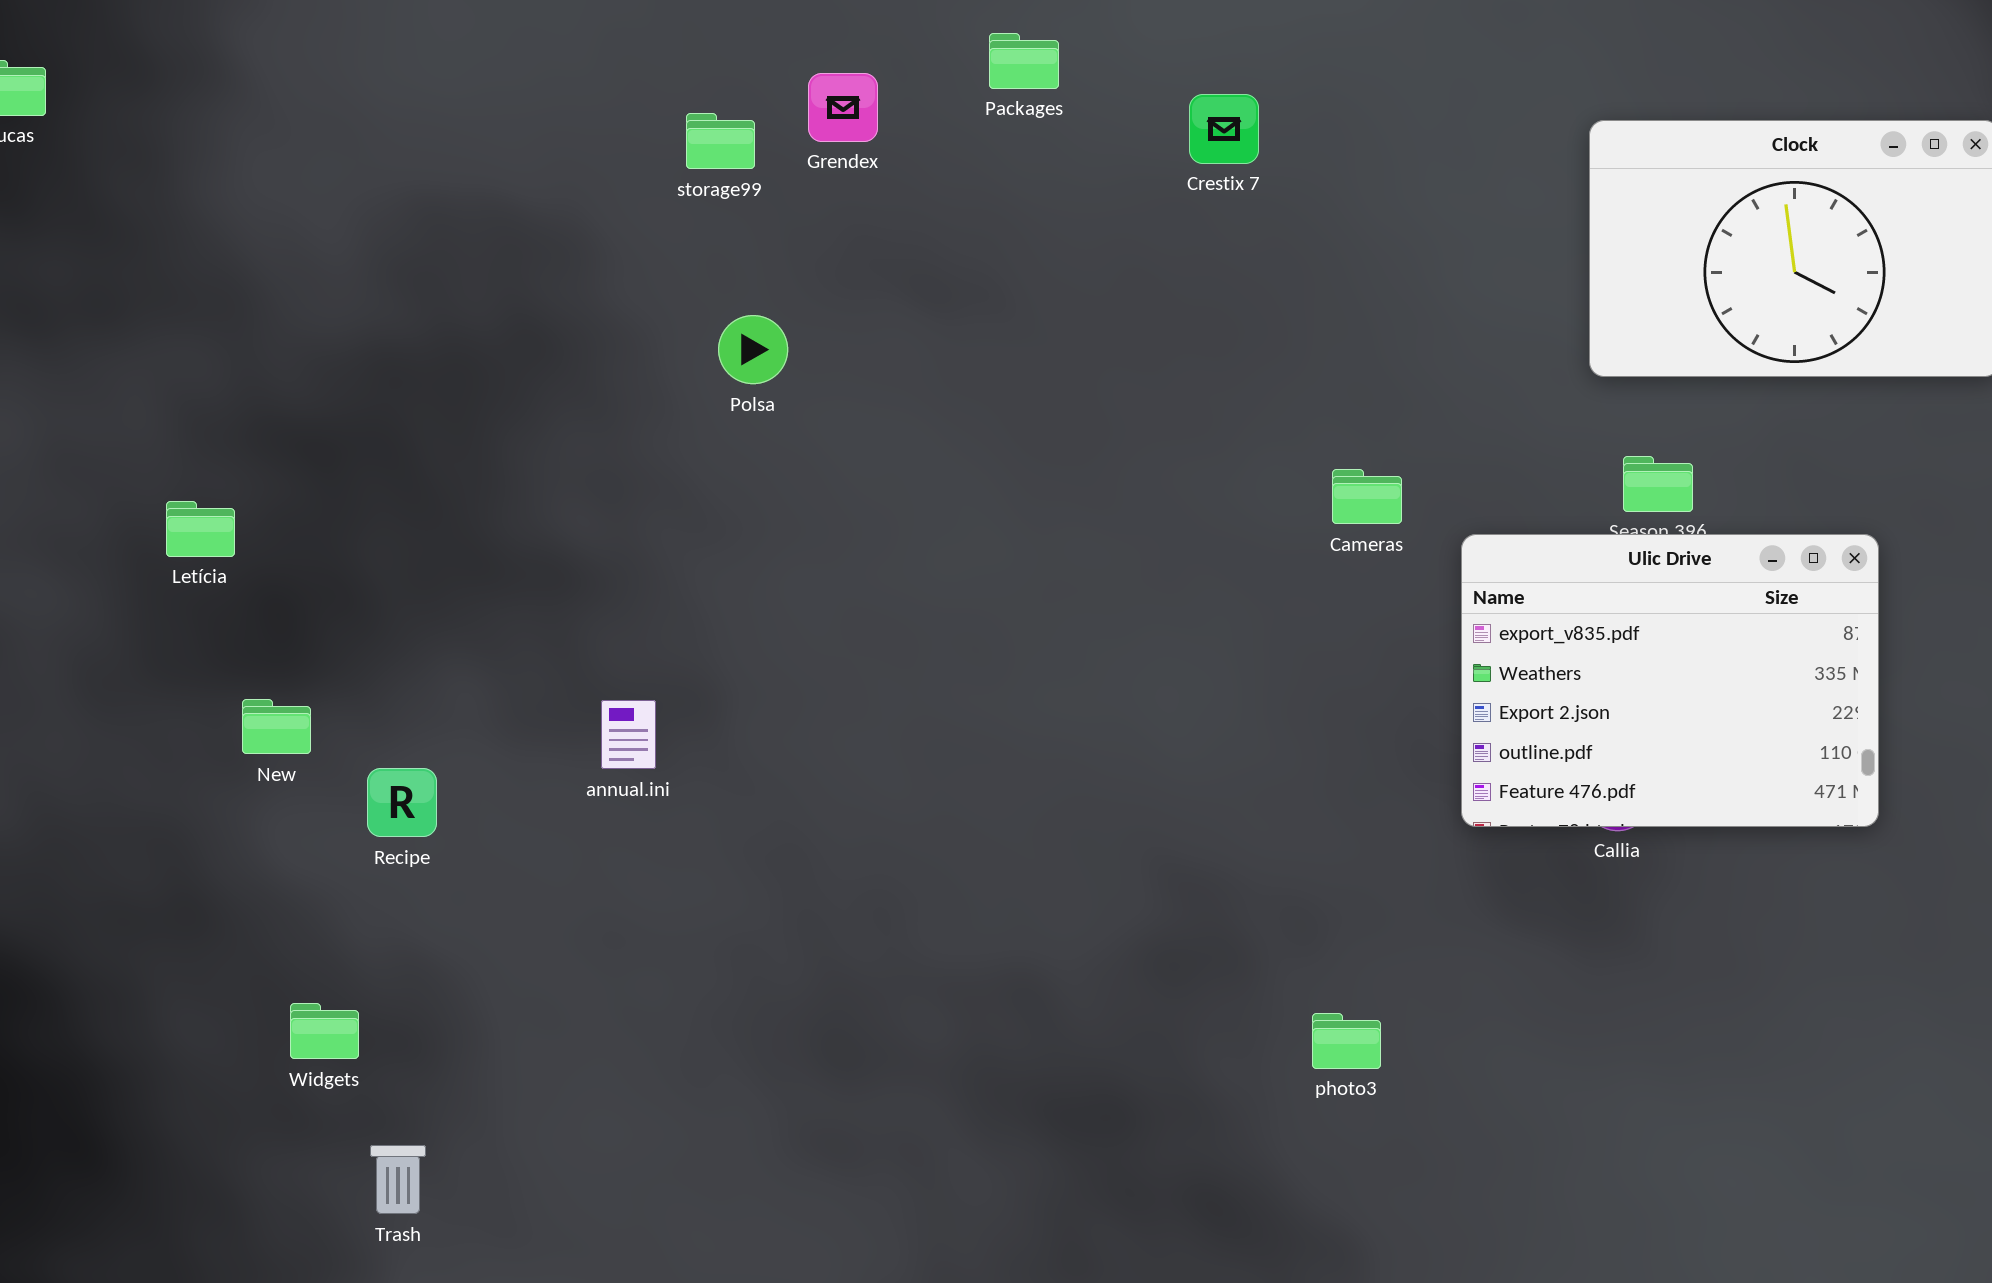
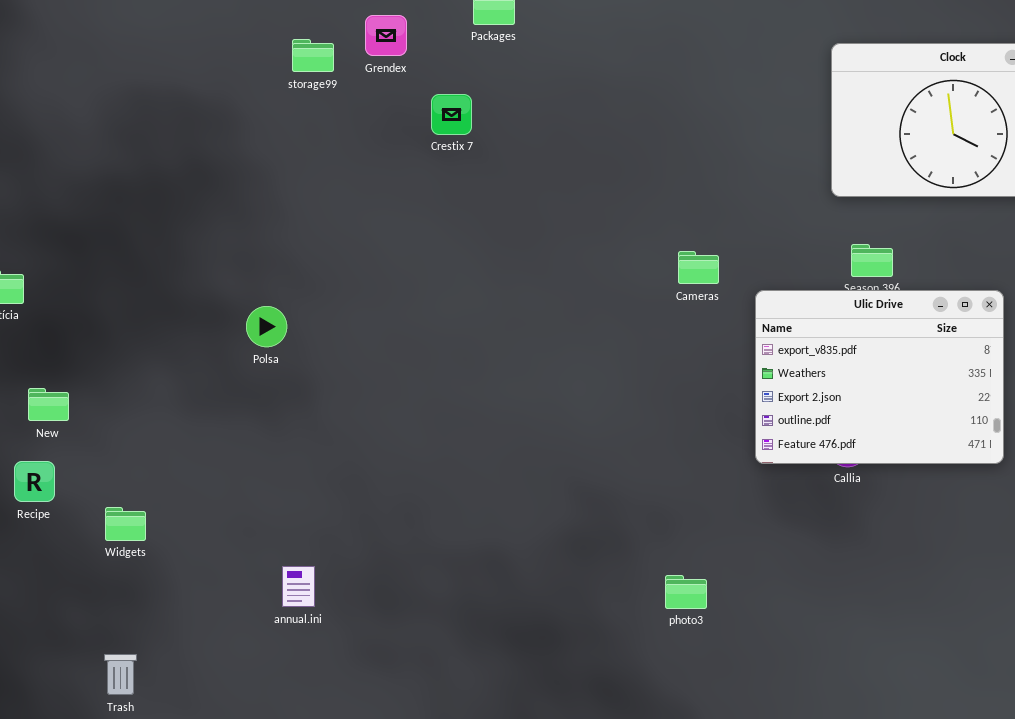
Crestix 7: [1189,94,1259,164] -> [431,94,472,135], moved
Polsa: [718,315,788,384] -> [246,306,287,347], moved
annual.ini: [601,700,656,769] -> [282,566,315,607], moved
Recipe: [367,768,437,837] -> [14,461,55,502], moved
Widgets: [290,1003,359,1059] -> [105,507,146,541], moved

